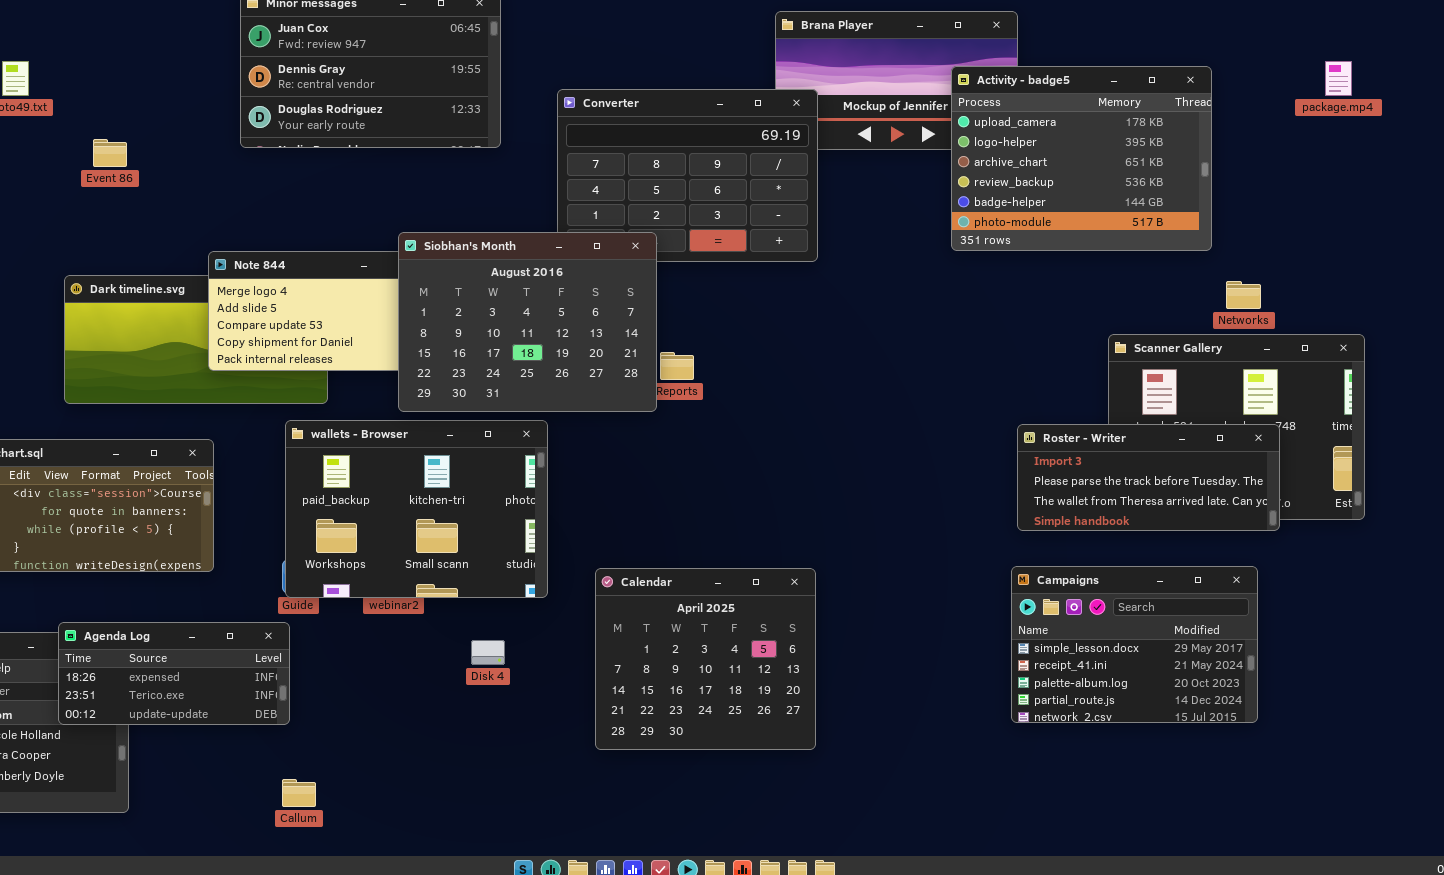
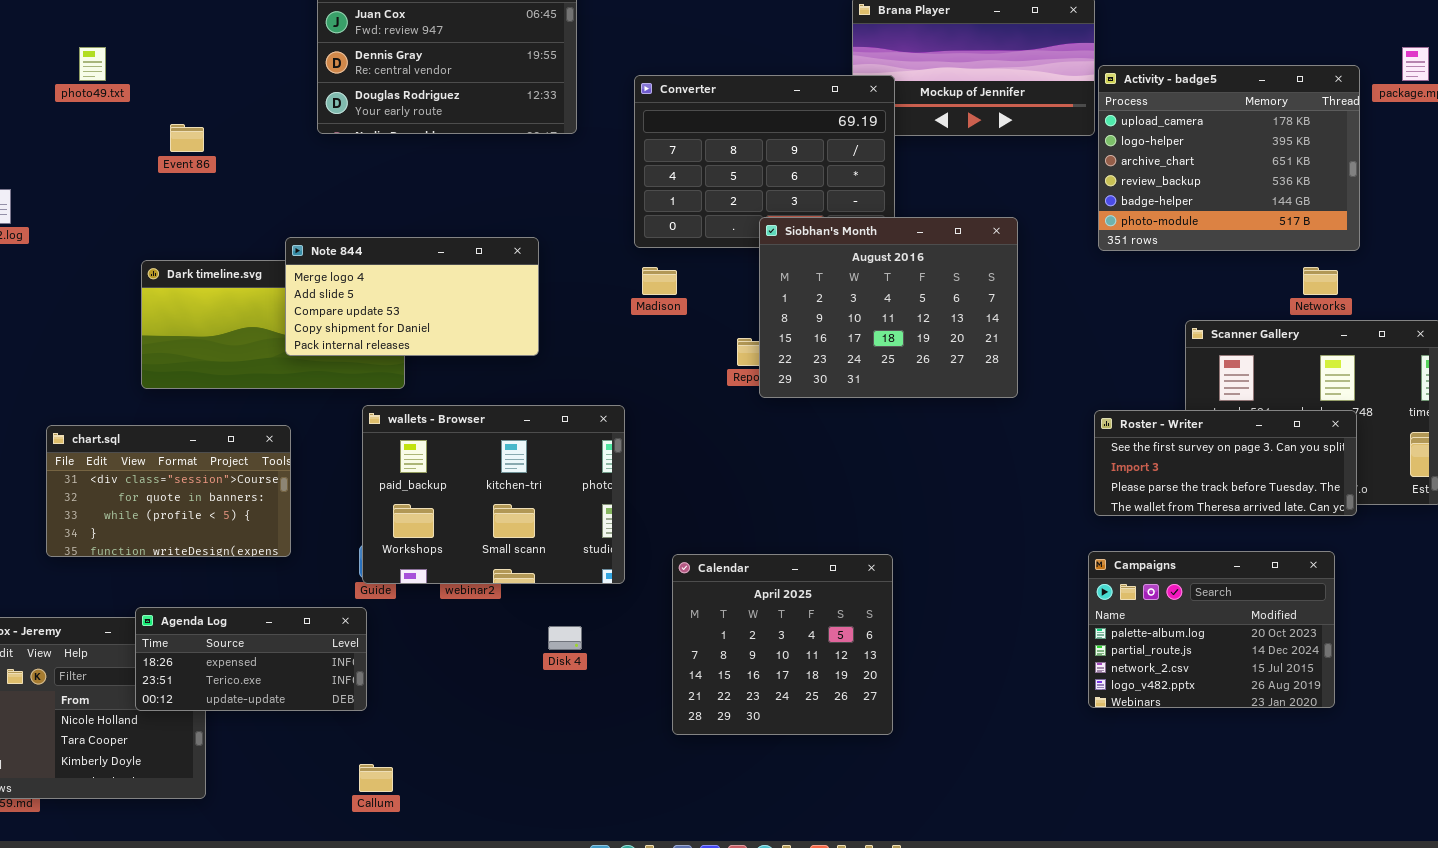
Activity - badge5: [951,66,1212,251] -> [1098,65,1360,251], moved
Siobhan's Month: [398,232,657,412] -> [759,217,1018,398], moved
Roster - Writer: [1017,424,1280,531] -> [1094,410,1357,516], scrolled up 1 row
Campaigns: [1011,566,1258,723] -> [1088,551,1335,708], scrolled down 2 rows

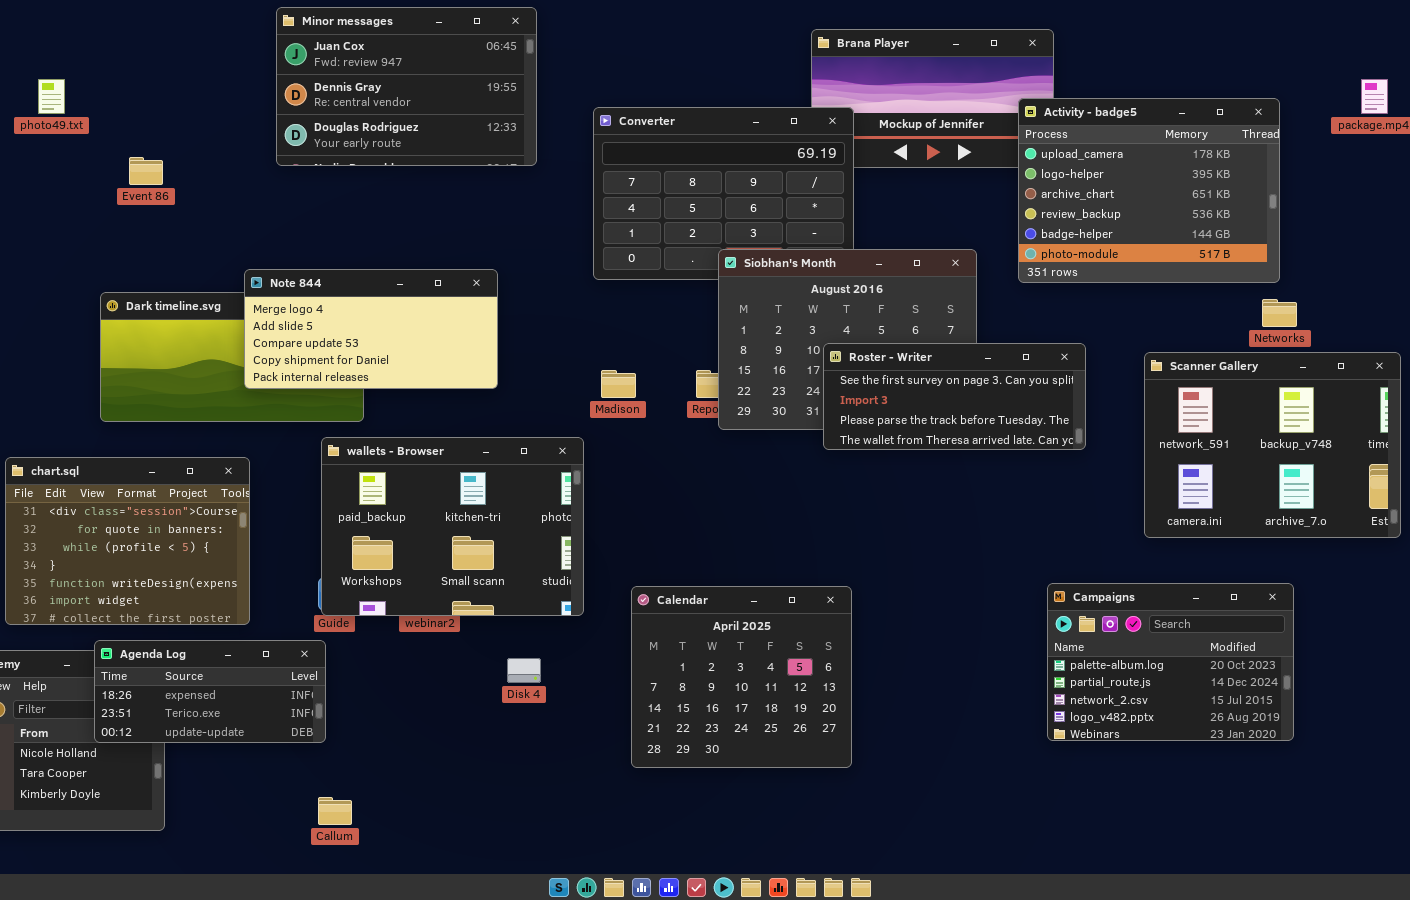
Activity - badge5: [1098,65,1360,251] -> [1018,98,1280,283], moved
Madison: [642,267,677,295] -> [601,370,636,398], moved
Roster - Writer: [1094,410,1357,516] -> [823,343,1086,450], moved
chart.sql: [46,425,291,557] -> [5,457,250,625], resized

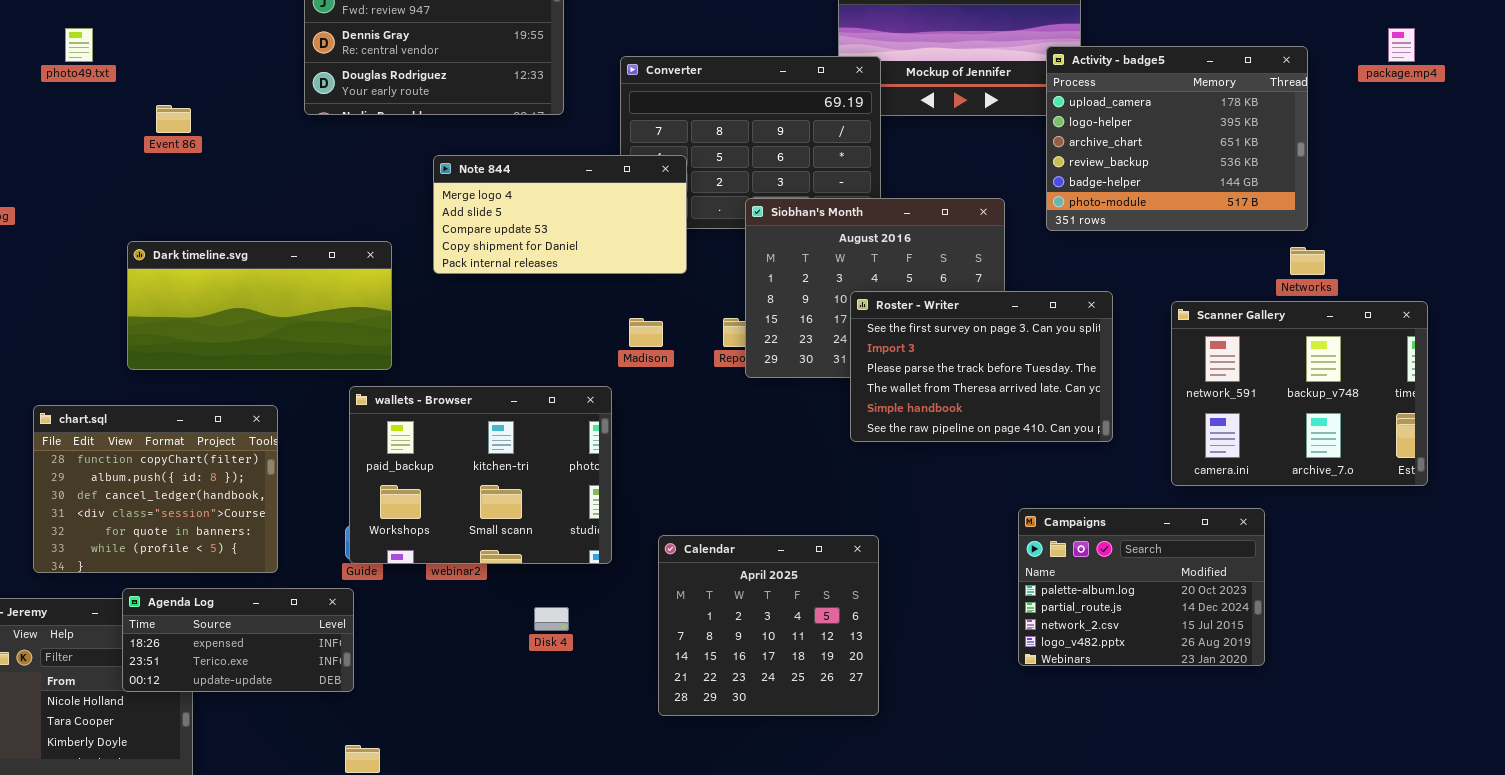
Note 844: [244,269,498,389] -> [433,155,687,274], moved
Roster - Writer: [823,343,1086,450] -> [850,291,1113,442], resized
chart.sql: [5,457,250,625] -> [33,405,278,573], scrolled up 3 rows
Campaigns: [1047,583,1294,741] -> [1018,508,1265,666], moved

